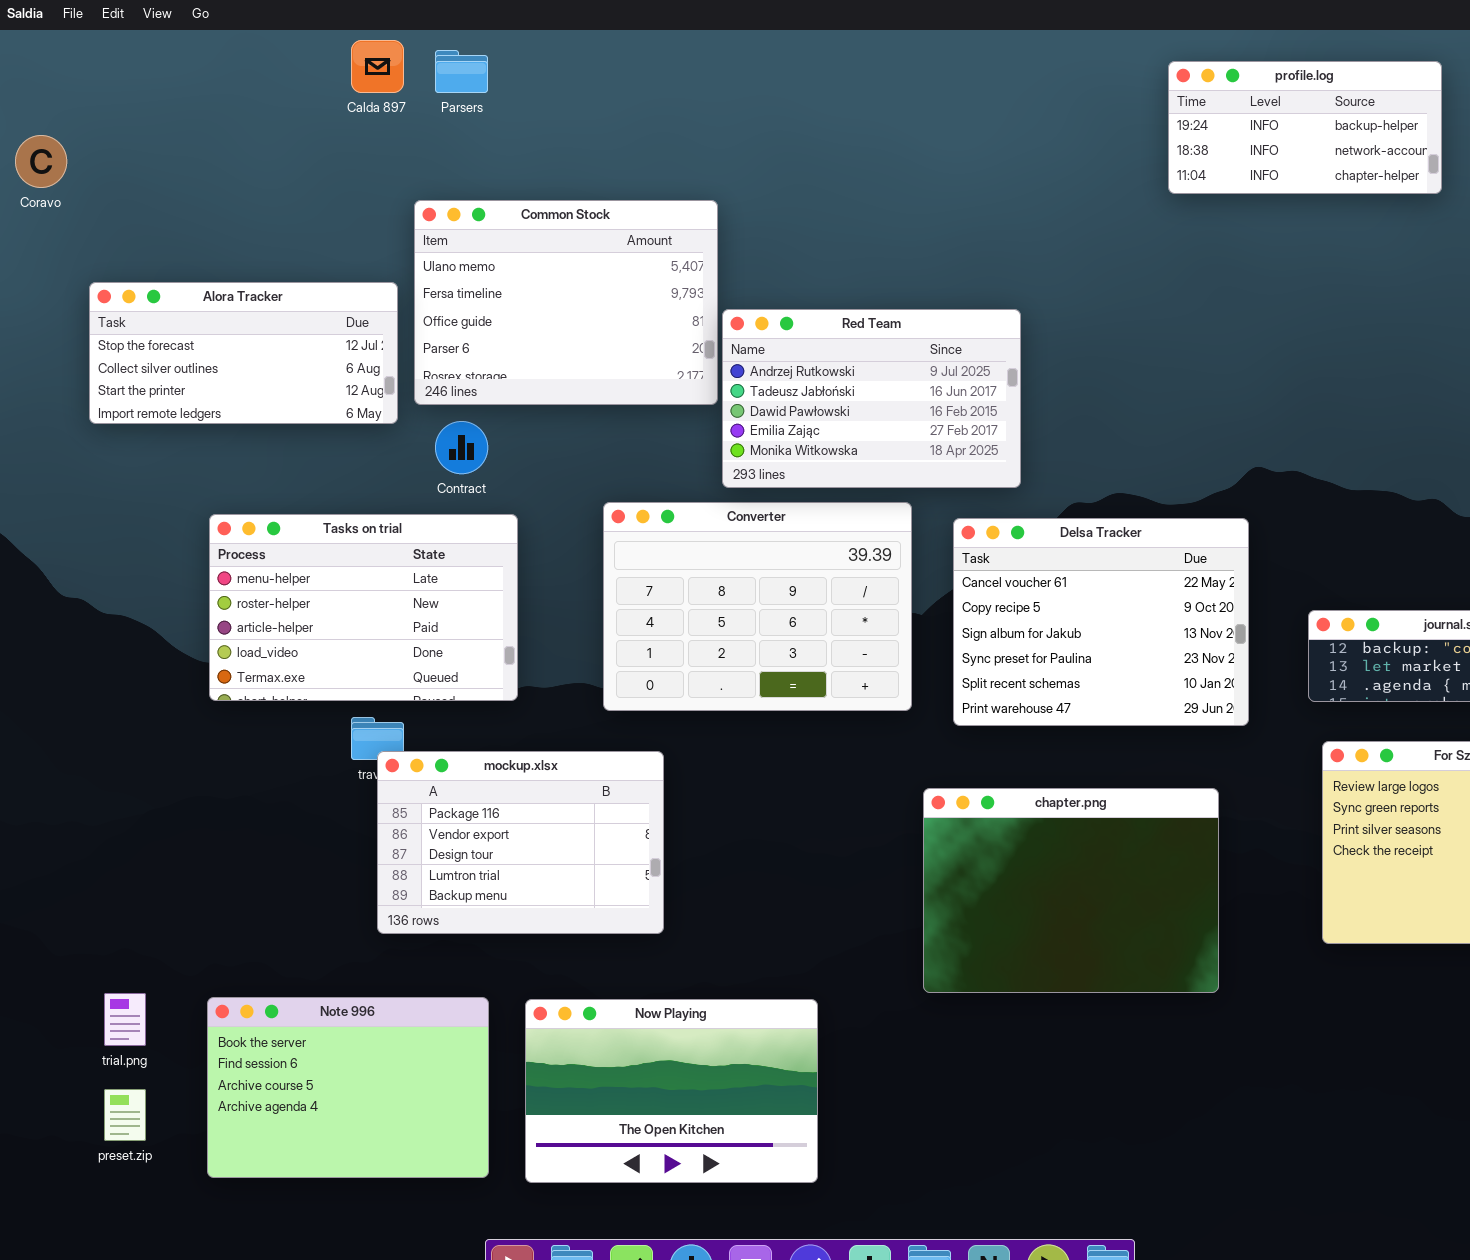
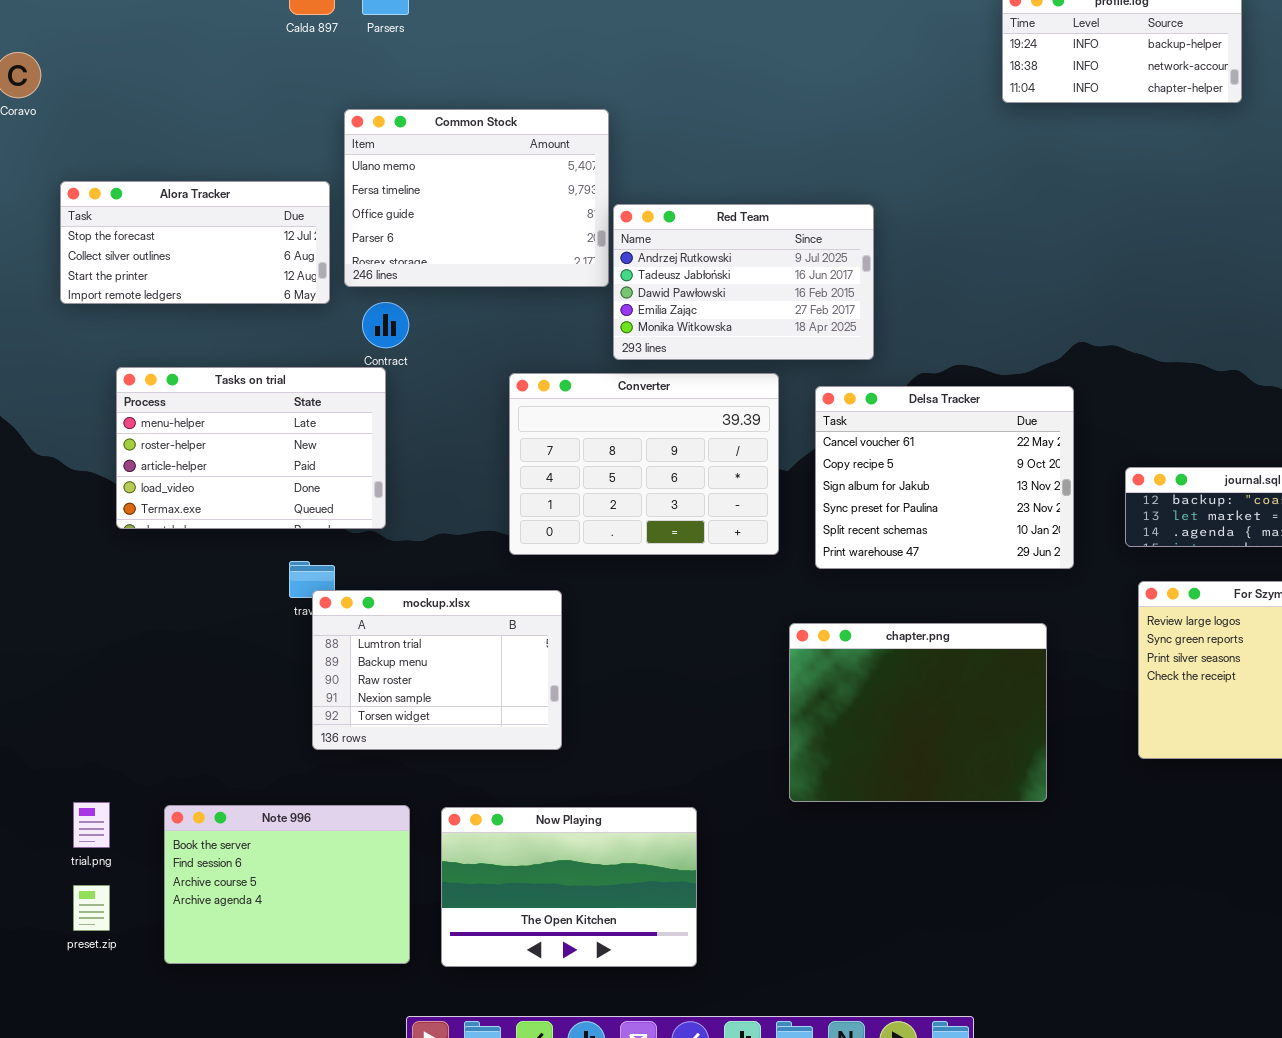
Tasks on trial: [209,514,518,701] -> [116,367,386,529], moved
mockup.xlsx: [377,751,664,934] -> [312,590,562,750], scrolled down 3 rows

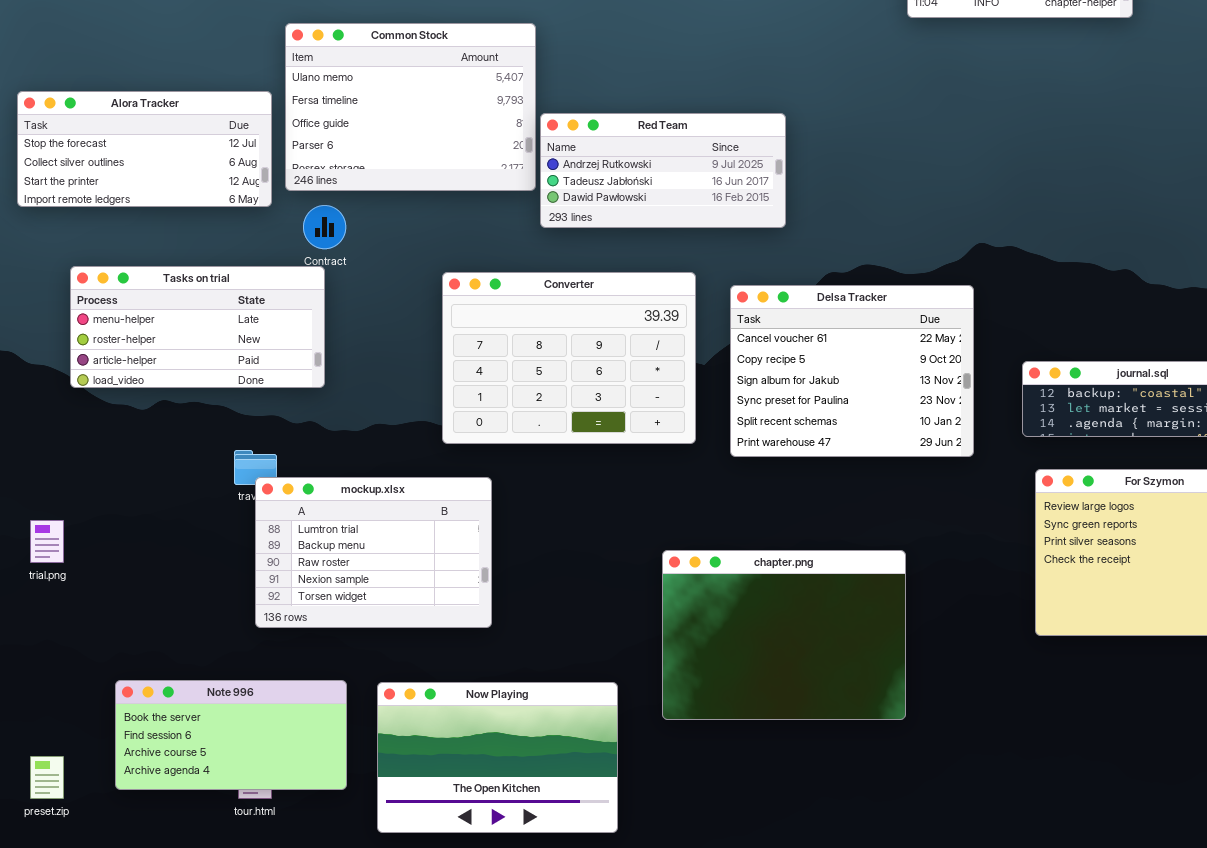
Red Team: [613,204,874,360] -> [540,113,786,228], resized
Tasks on trial: [116,367,386,529] -> [70,266,325,388], resized
chapter.png: [789,623,1047,802] -> [662,550,906,720], moved
trial.png: [73,802,110,848] -> [30,520,64,563], moved
Note 996: [164,805,410,964] -> [115,680,347,790], resized

